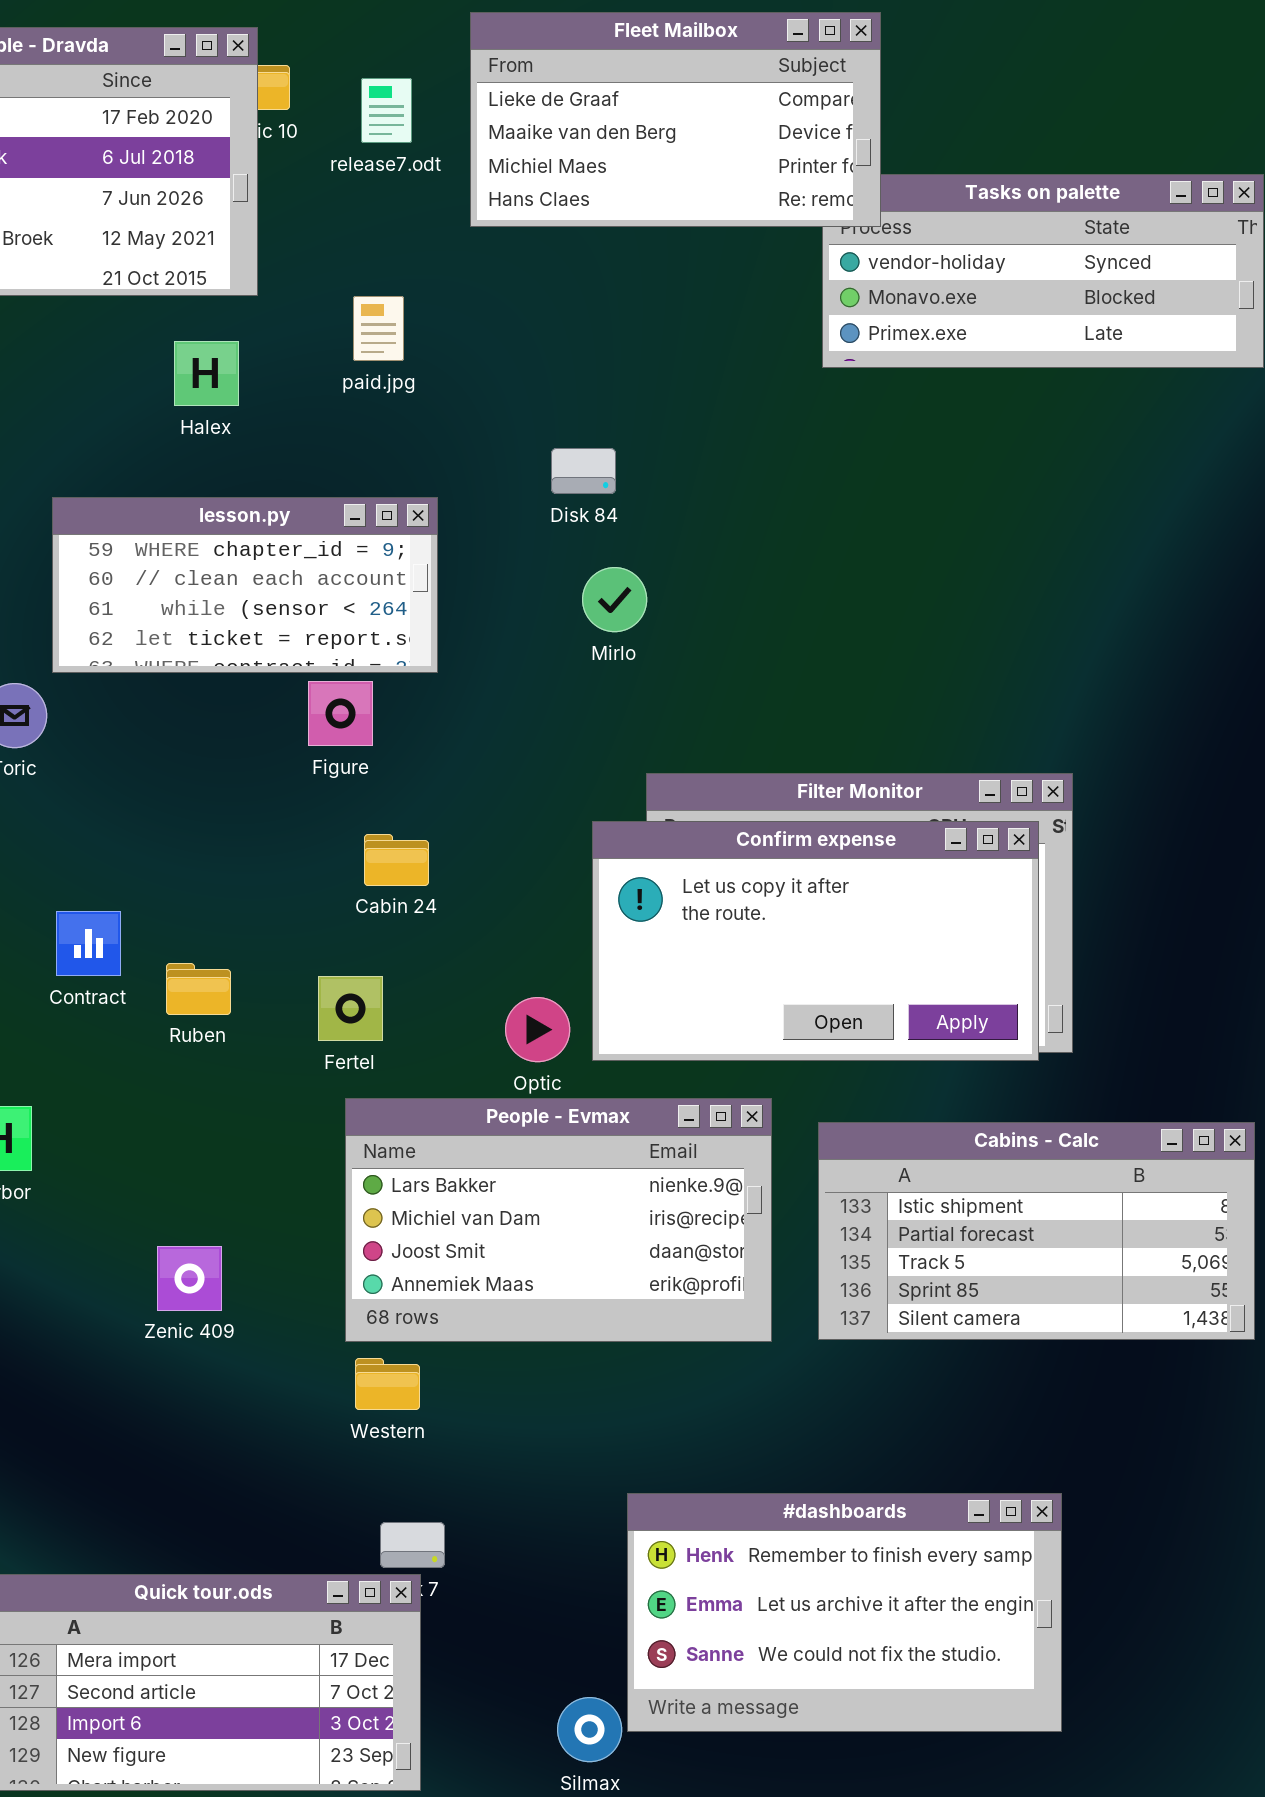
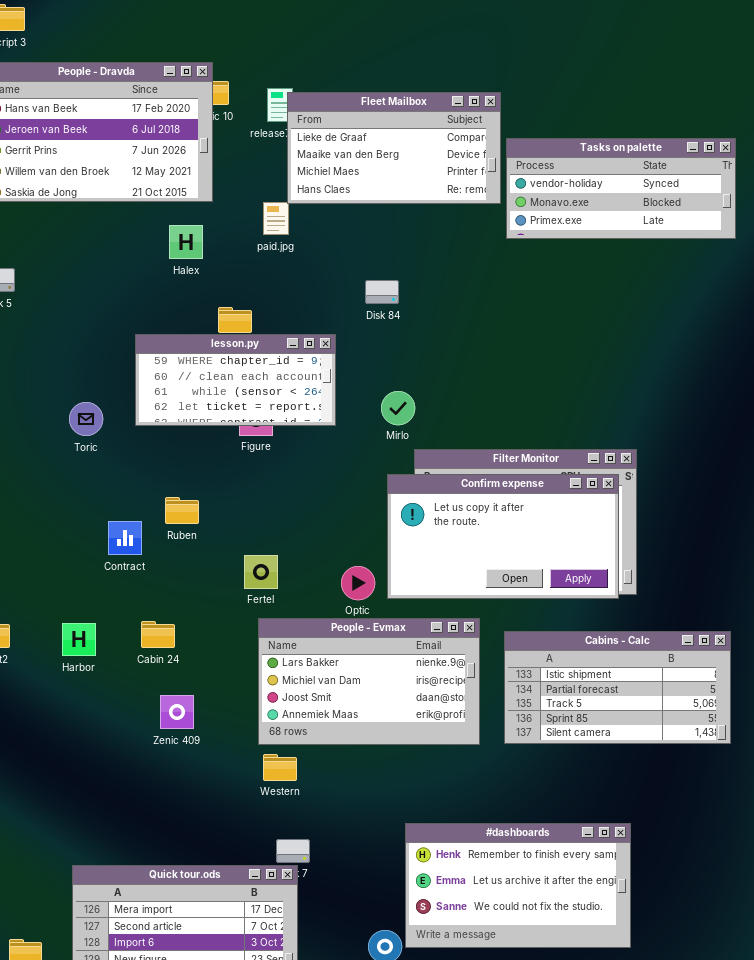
Fleet Mailbox: [470,12,881,227] -> [287,92,501,204], moved
lesson.py: [52,497,438,673] -> [135,334,336,426], moved
Mirlo: [582,567,647,632] -> [381,391,415,425], moved
Cabin 24: [364,834,429,886] -> [141,621,175,648], moved
Ruben: [166,963,231,1015] -> [165,497,199,524], moved

